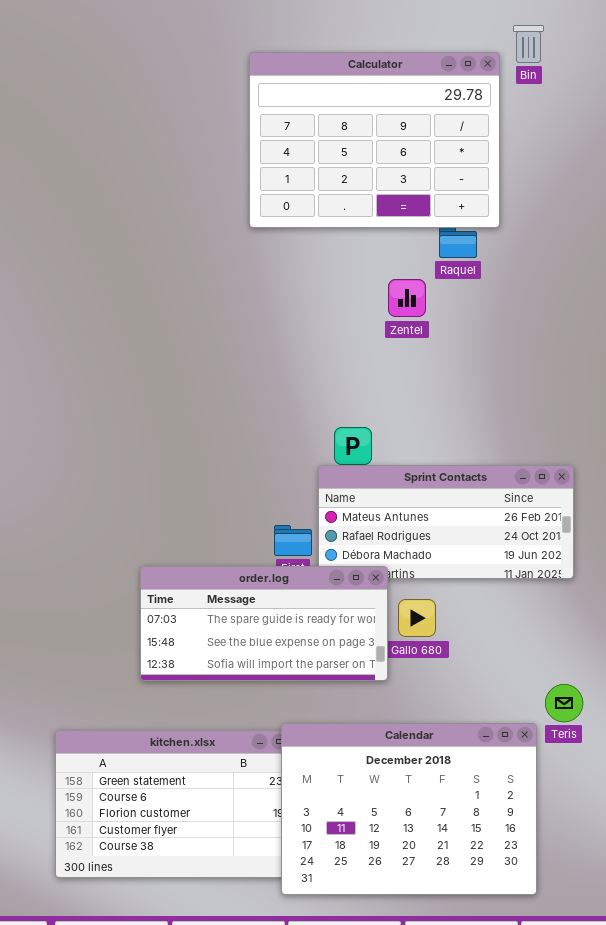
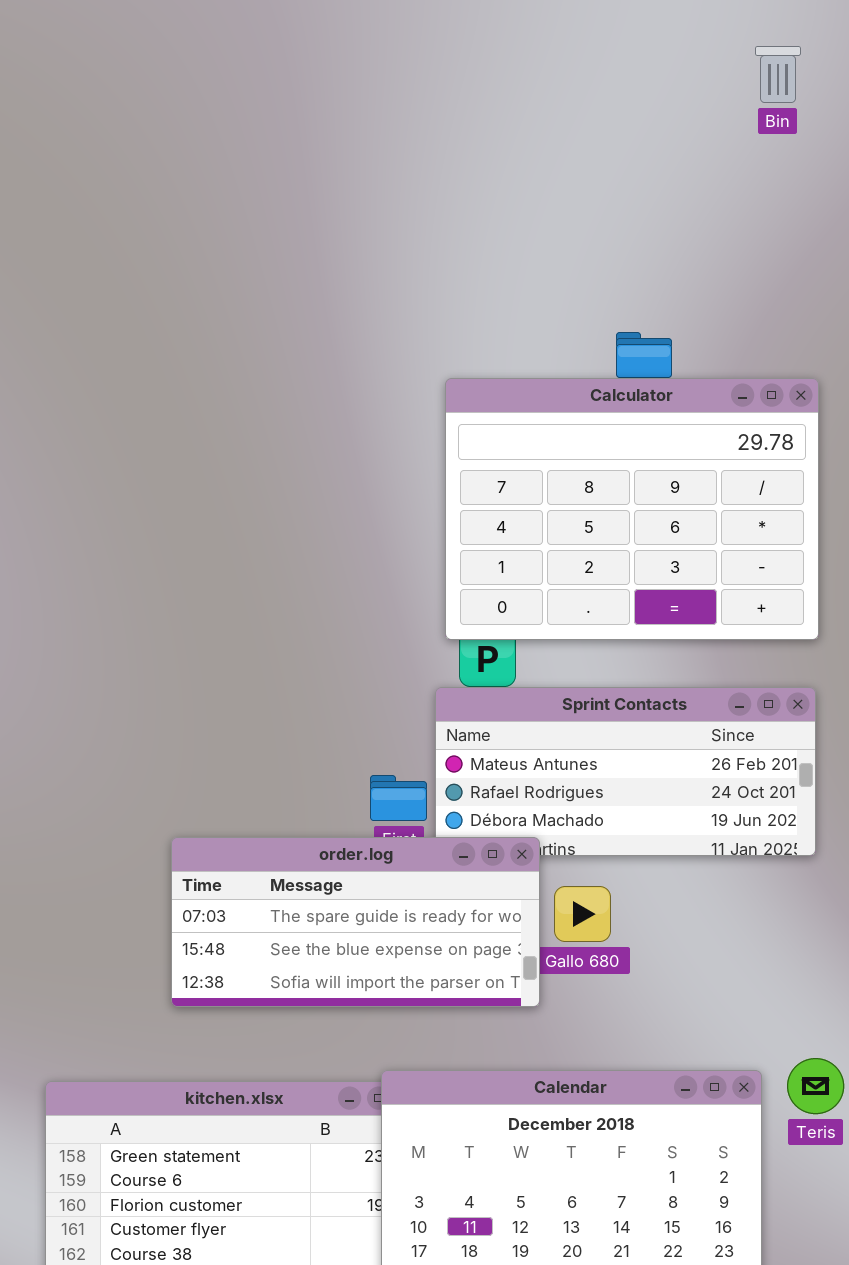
Bin: [513,25,544,63] -> [755,46,801,103], moved
Calculator: [249,52,500,228] -> [445,378,819,640], moved
Teris: [545,684,583,722] -> [787,1058,844,1114], moved

